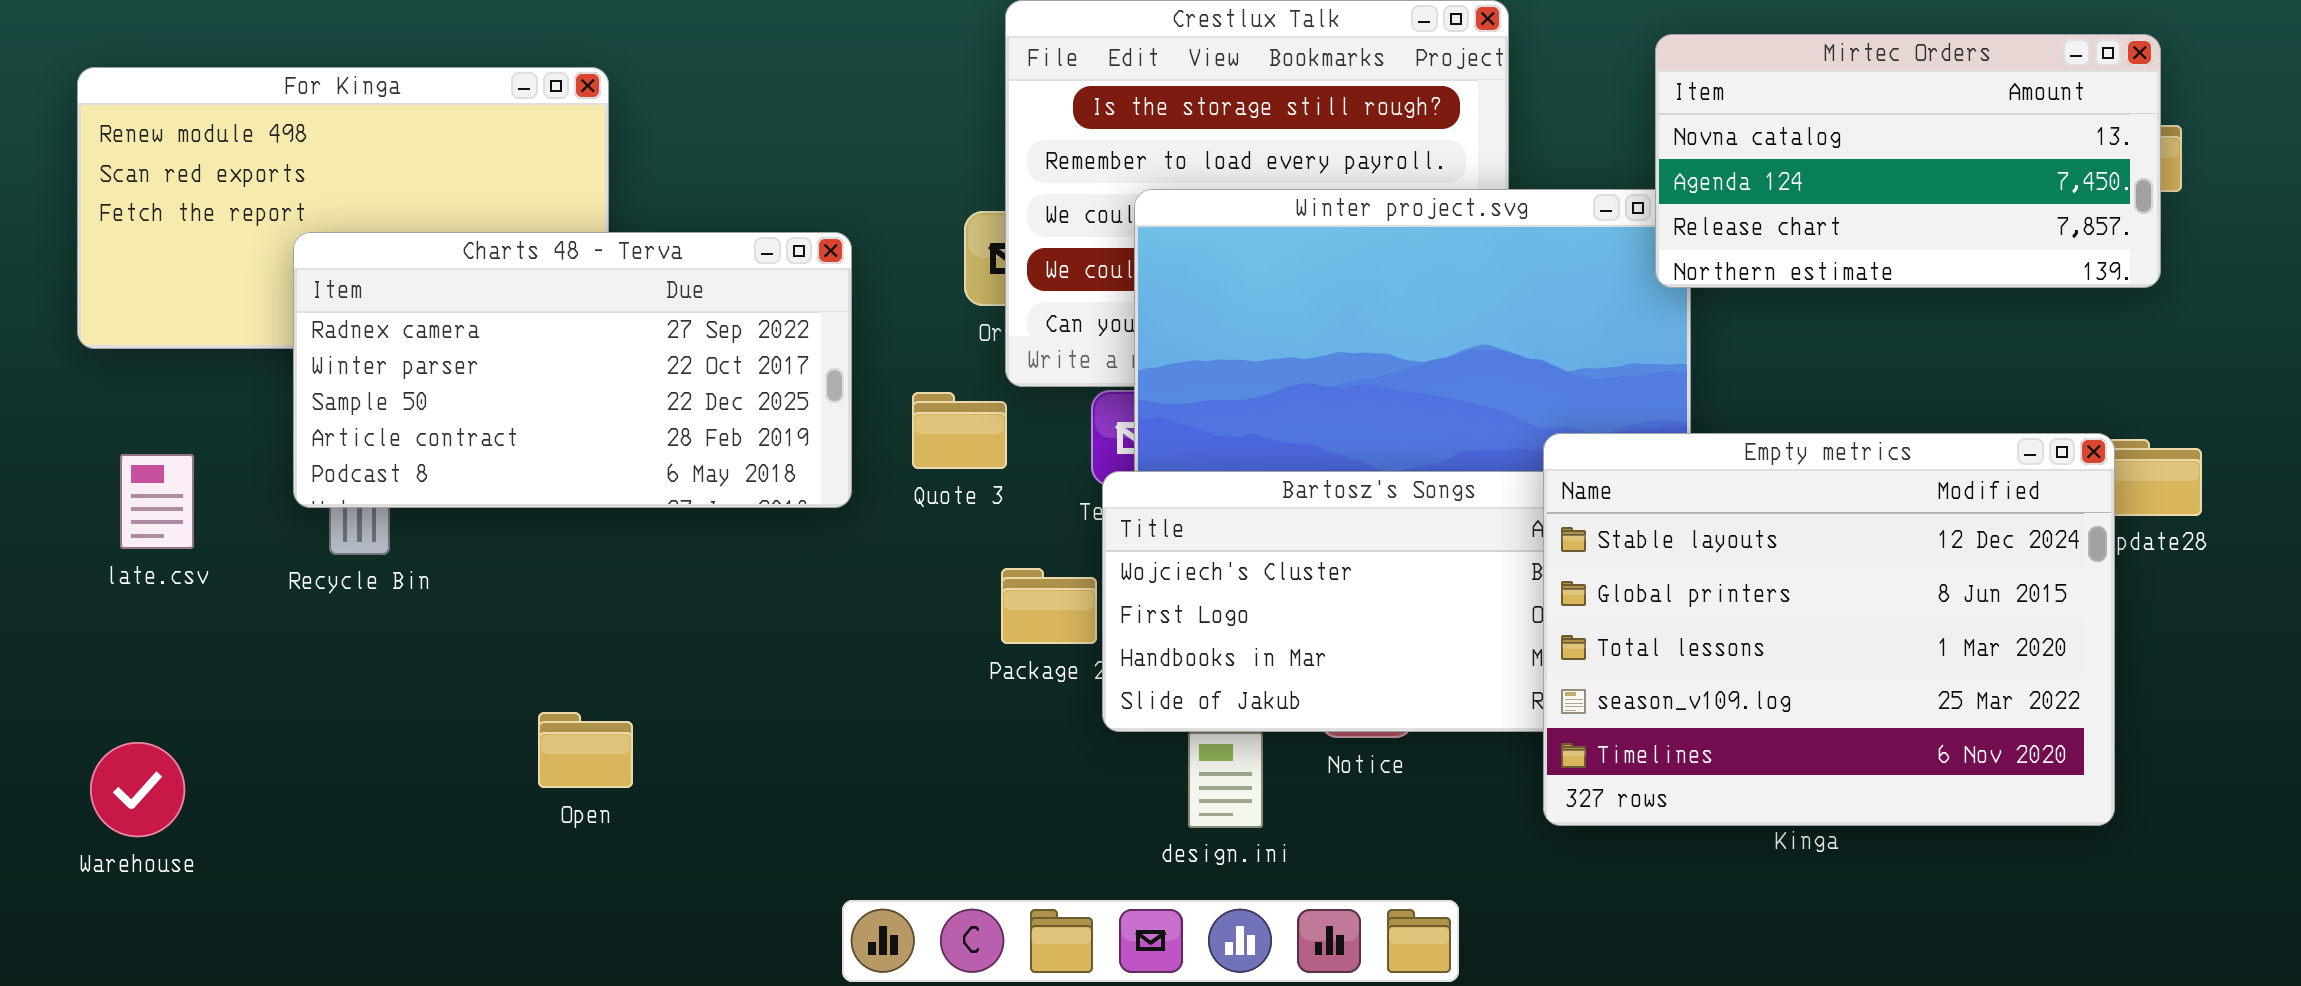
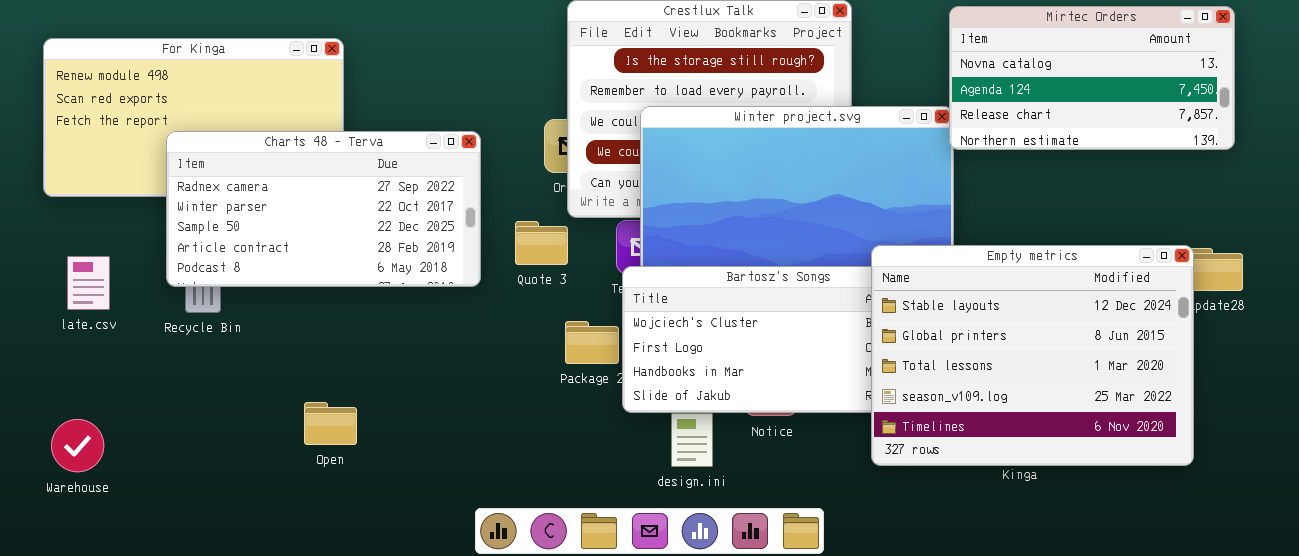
Mirtec Orders: [1655,34,2161,288] -> [949,6,1235,150], moved

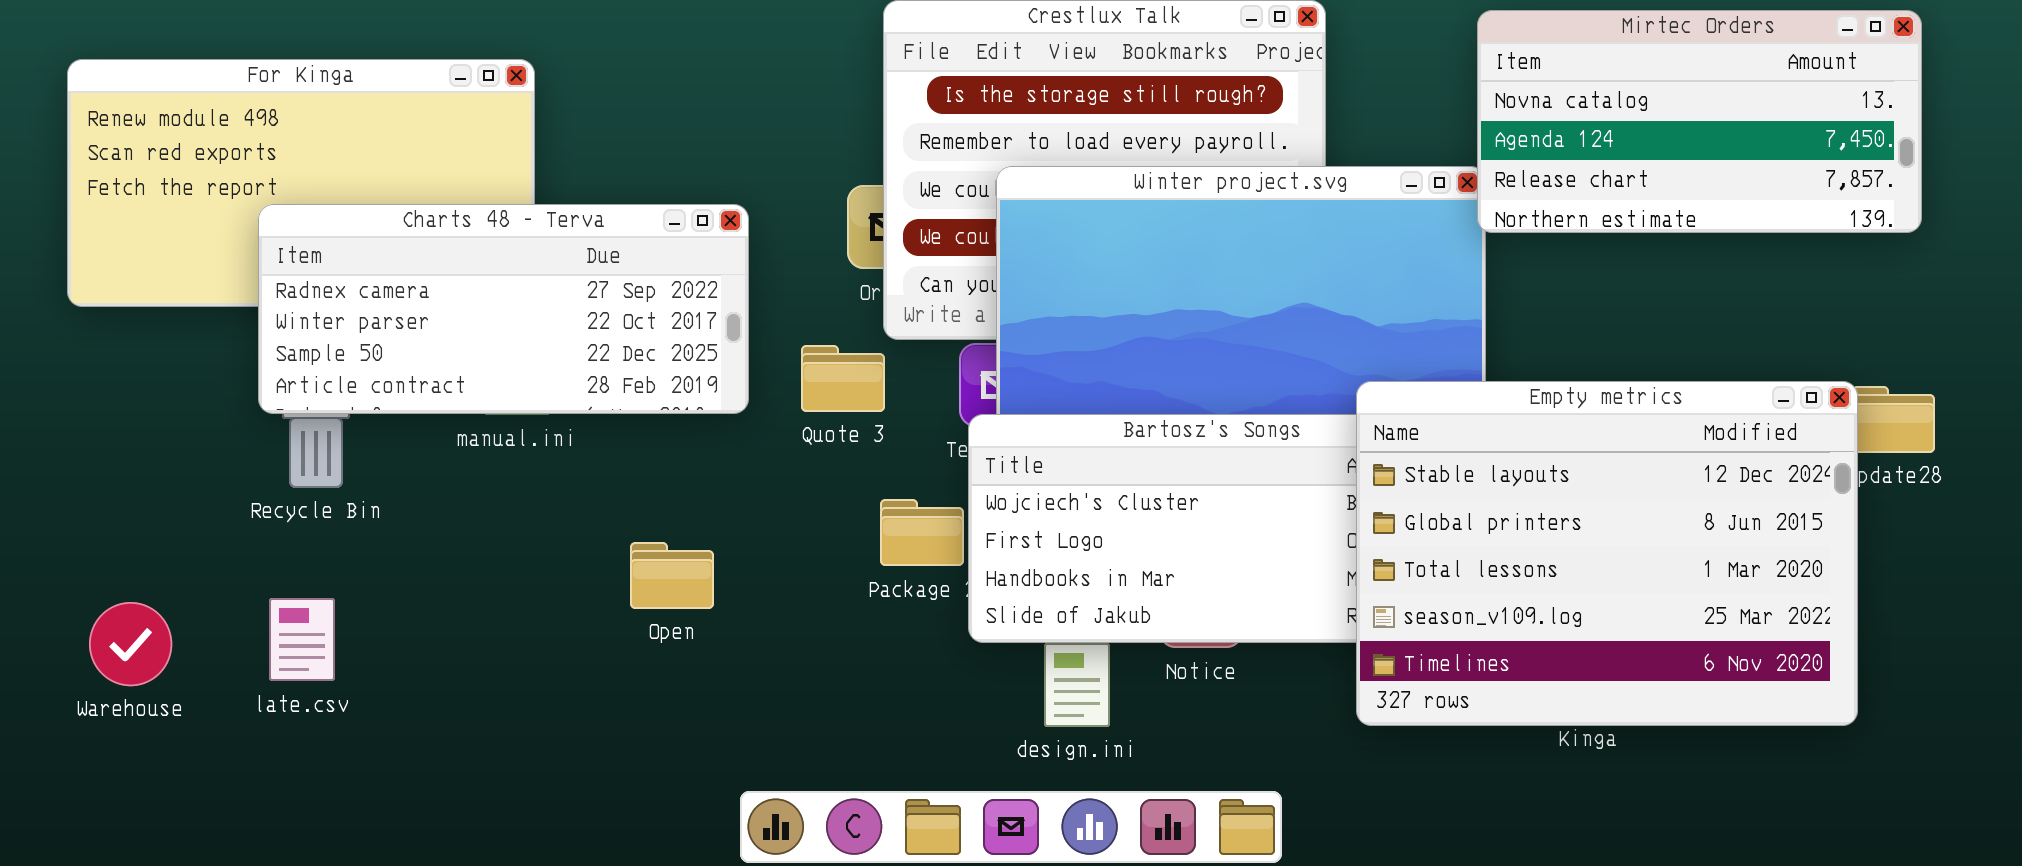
Charts 48 - Terva: [166,131,481,287] -> [258,204,749,414], resized
late.csv: [67,256,110,310] -> [269,598,335,681], moved
Open: [304,402,357,445] -> [630,542,714,609], moved
Warehouse: [51,419,104,472] -> [89,602,172,686], moved

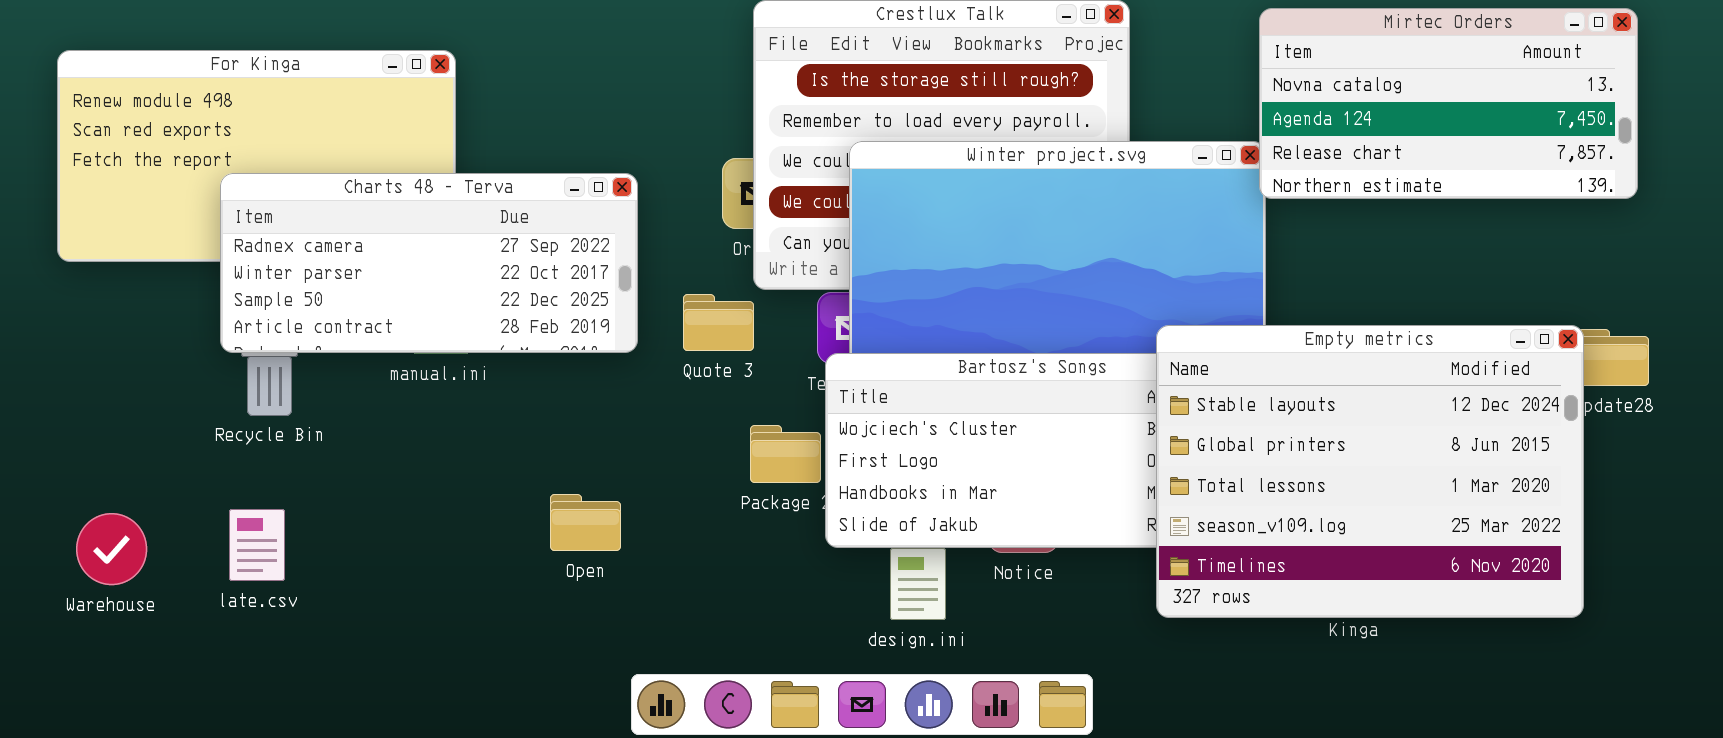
Open: [630,542,714,609] -> [550,494,621,551], moved

